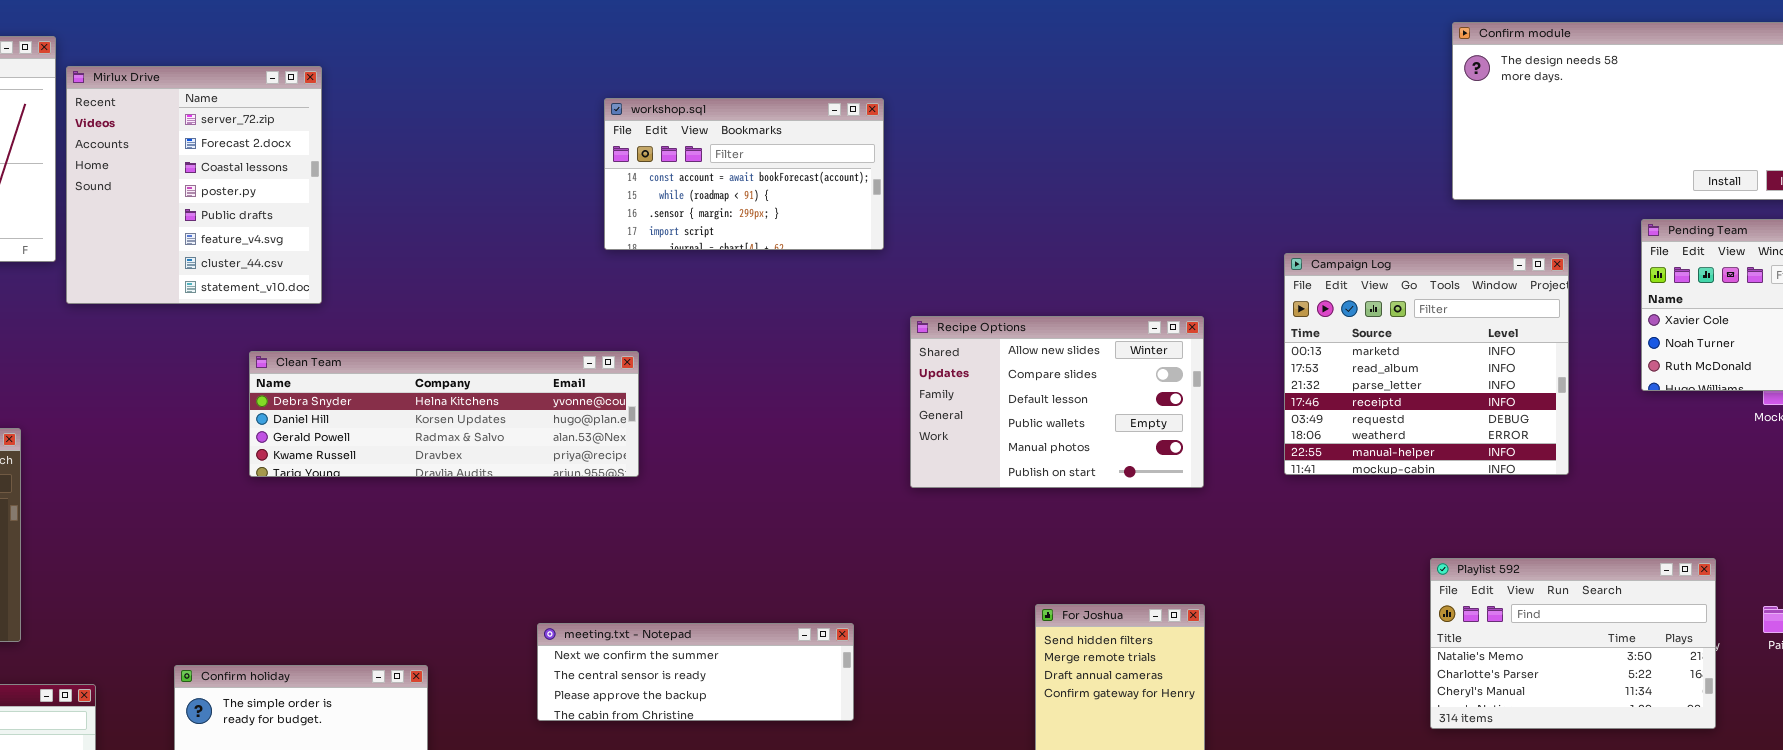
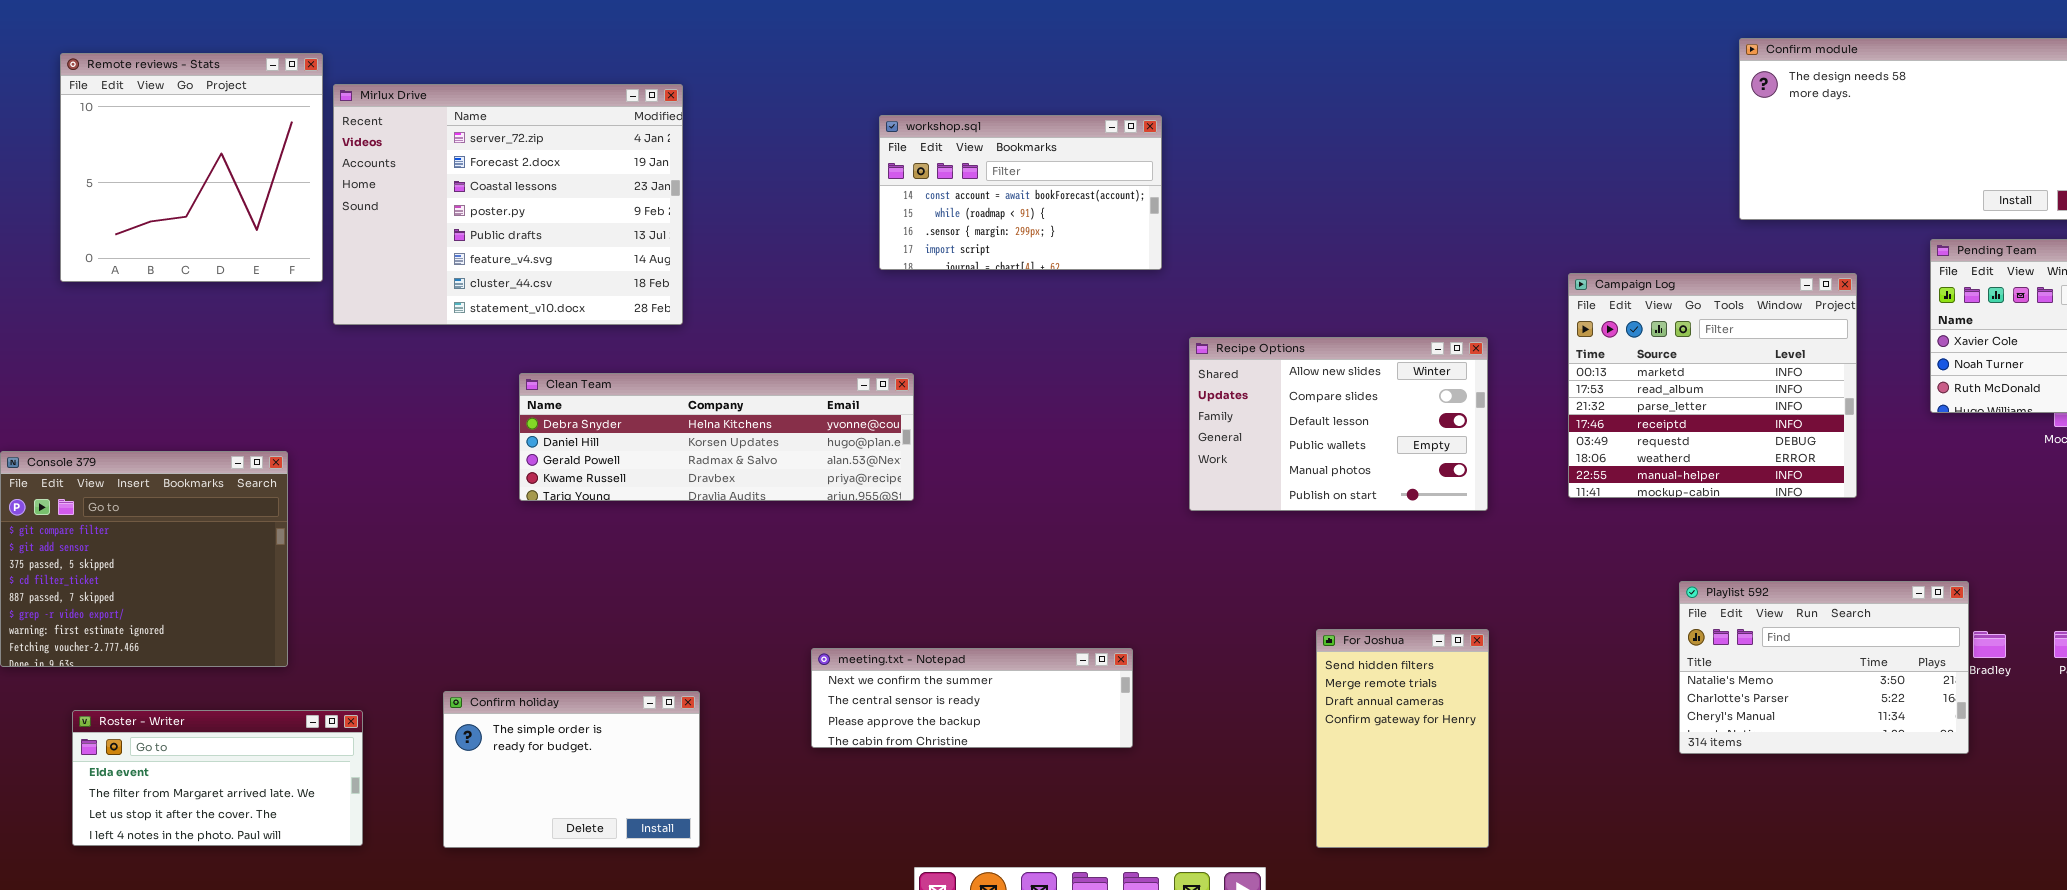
Mirlux Drive: [66,66,322,304] -> [333,84,683,325], resized
Playlist 592: [1430,558,1716,729] -> [1679,581,1969,754], moved

